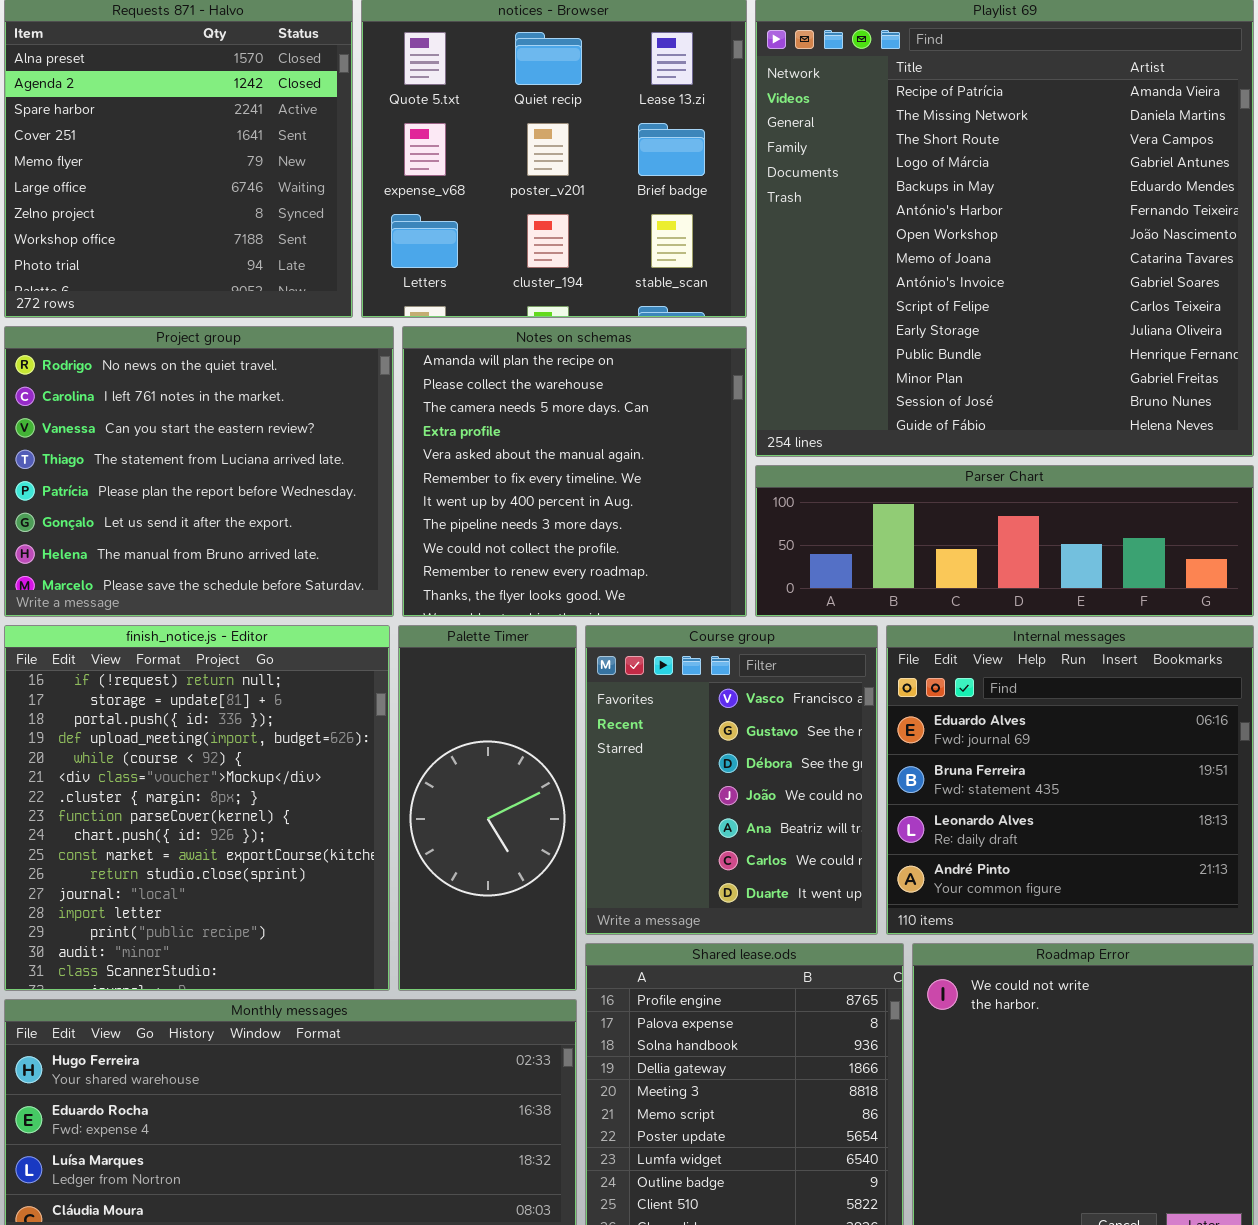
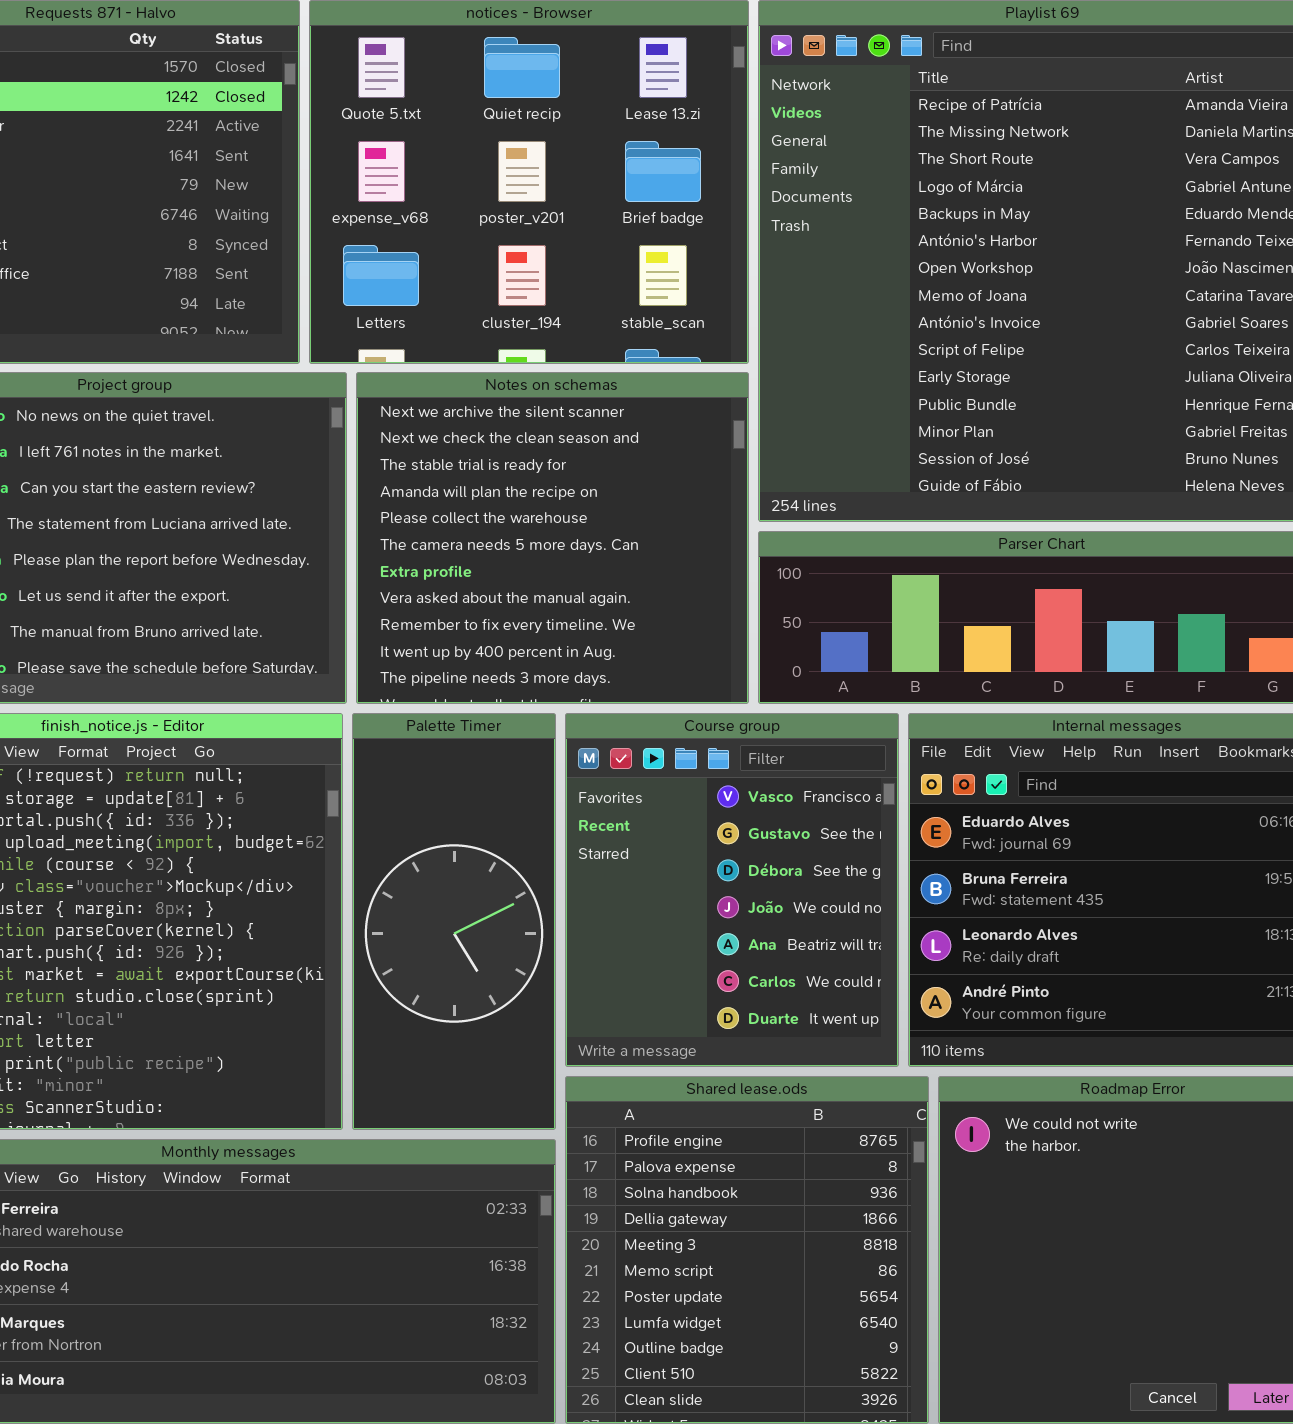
Notes on schemas: [402,326,747,617] -> [356,372,749,704], scrolled up 3 rows

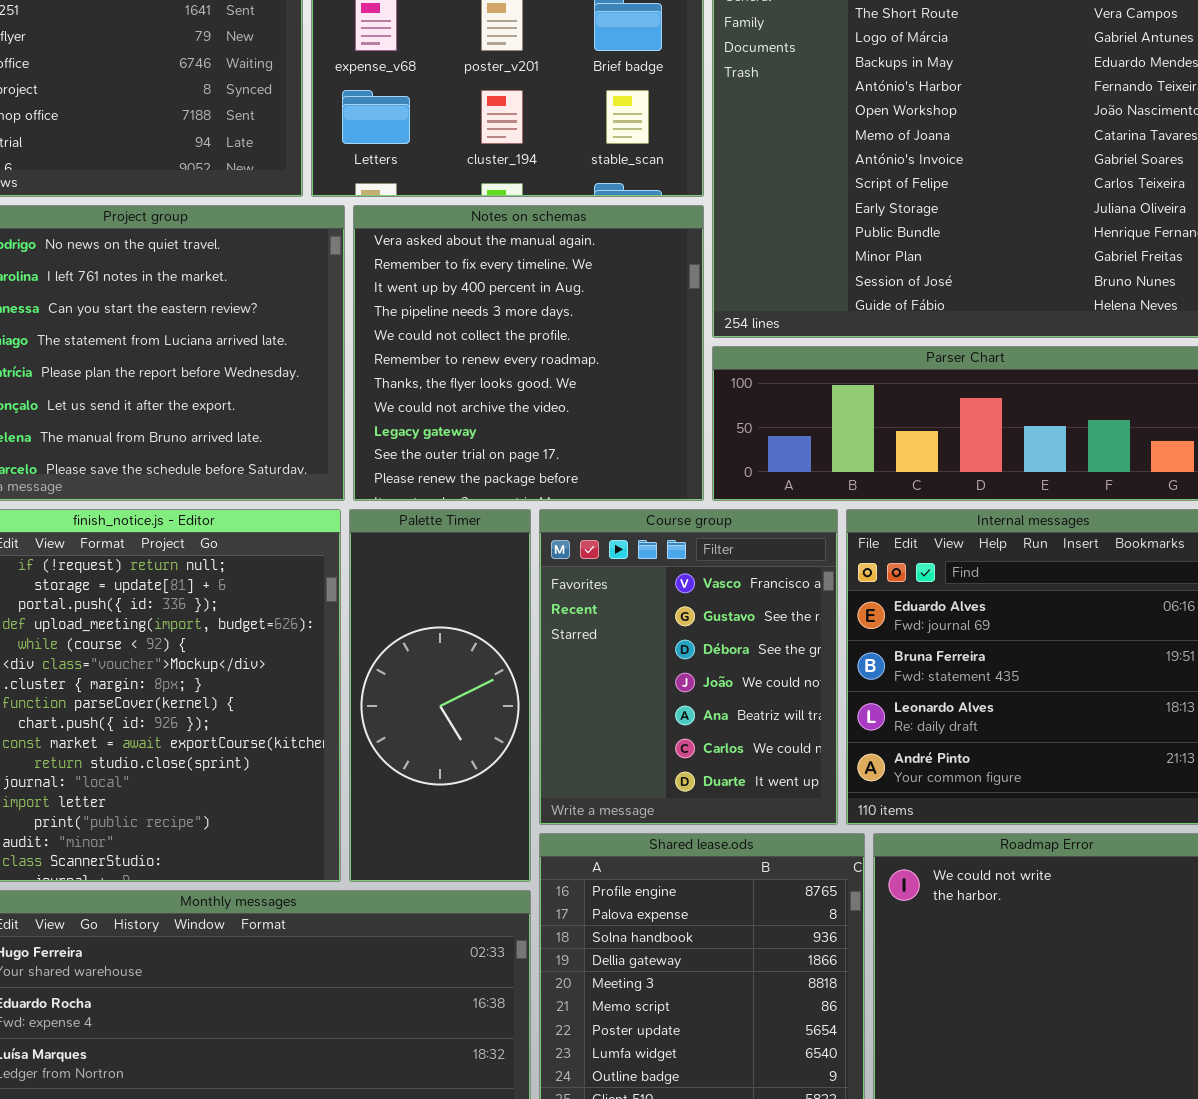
Notes on schemas: [356,372,749,704] -> [353,205,704,501], scrolled down 7 rows

